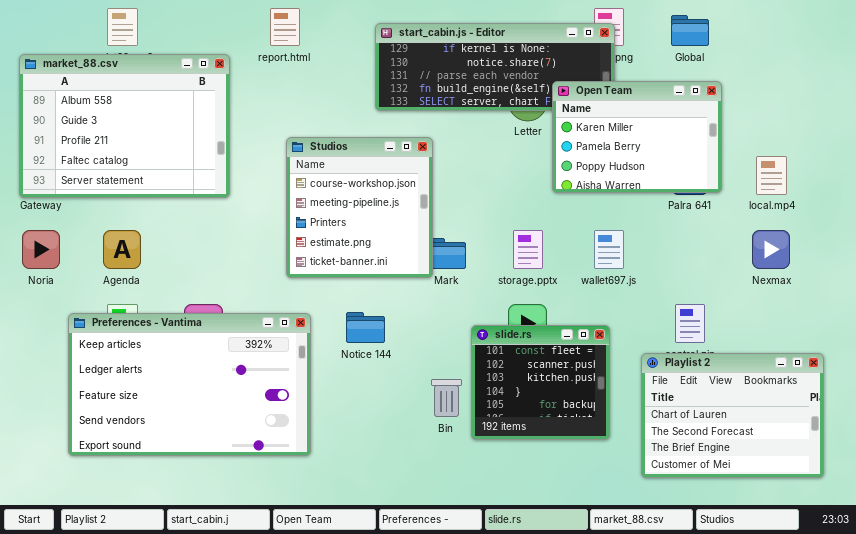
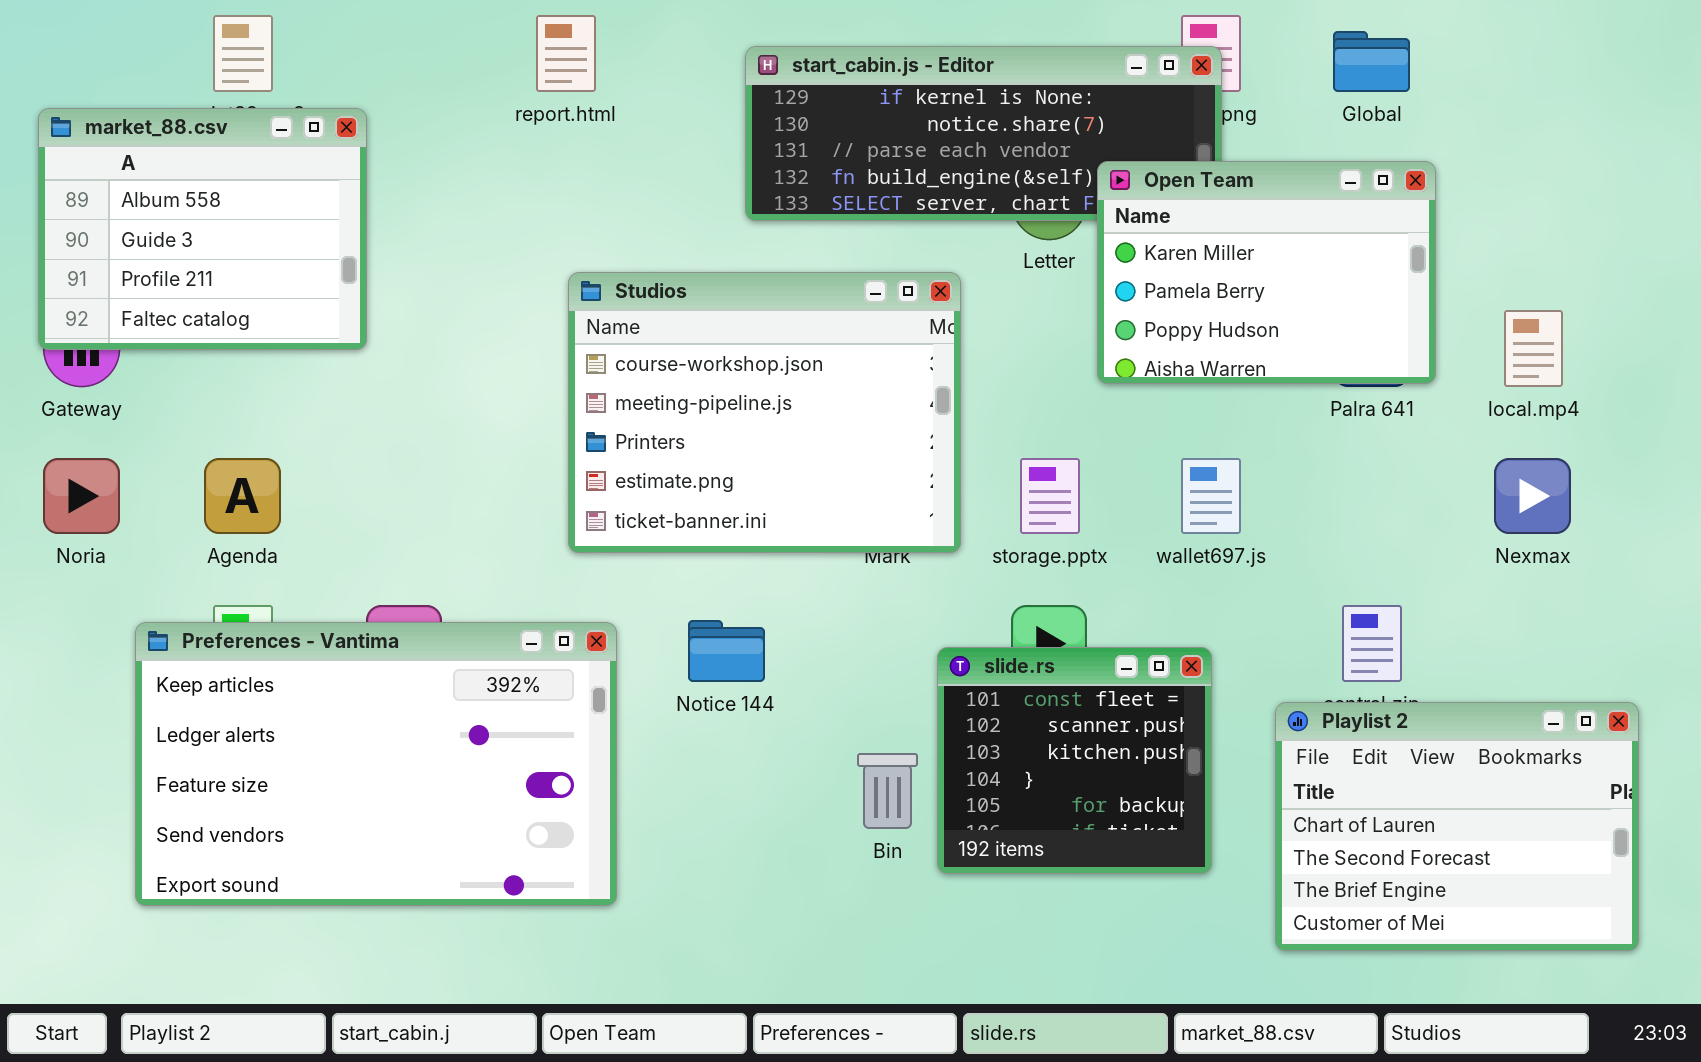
market_88.csv: [19,54,230,198] -> [38,108,367,350], resized
Studios: [286,137,433,278] -> [568,272,961,553], resized

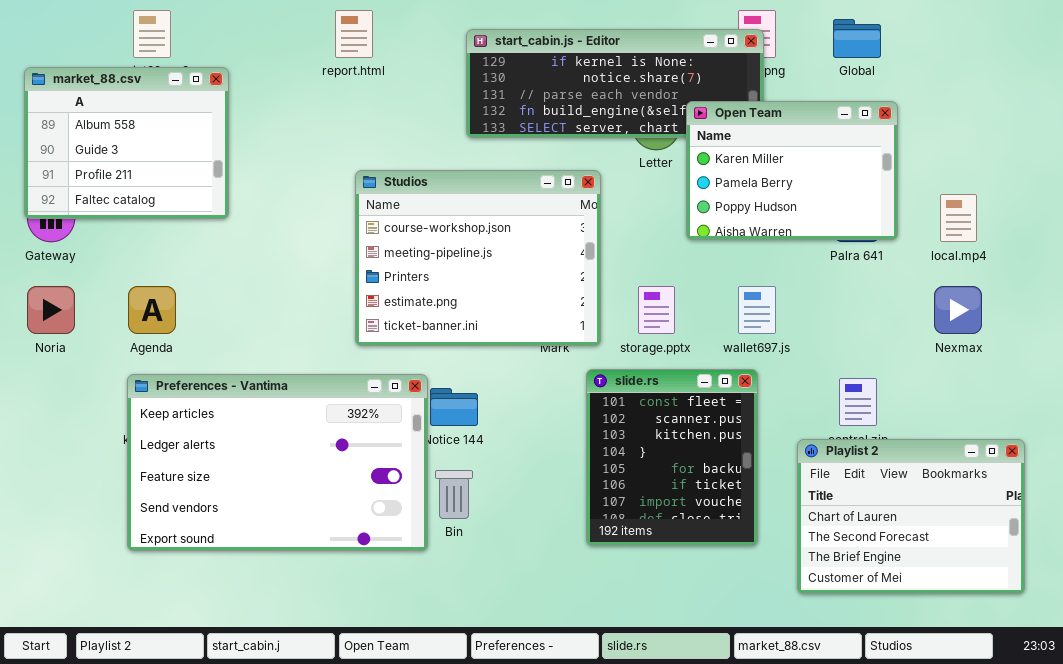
Preferences - Vantima: [135,622,617,906] -> [127,374,428,551], moved
slide.rs: [937,647,1212,874] -> [586,369,758,546], resized
Bin: [857,753,918,829] -> [435,470,473,519], moved

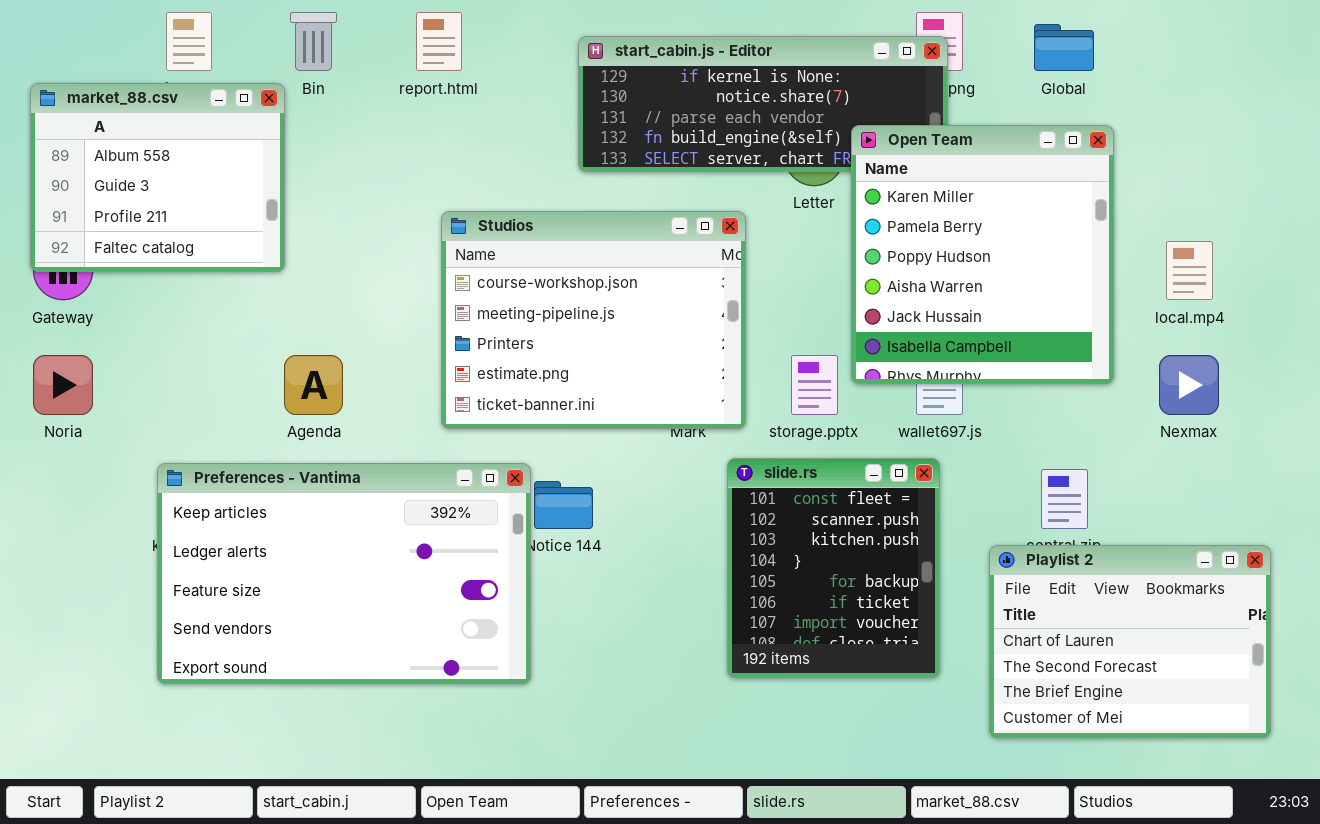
Open Team: [686,101,898,240] -> [851,125,1114,384], resized
Agenda: [128,286,176,334] -> [284,355,343,415], moved
Bin: [435,470,473,519] -> [290,12,337,71], moved

